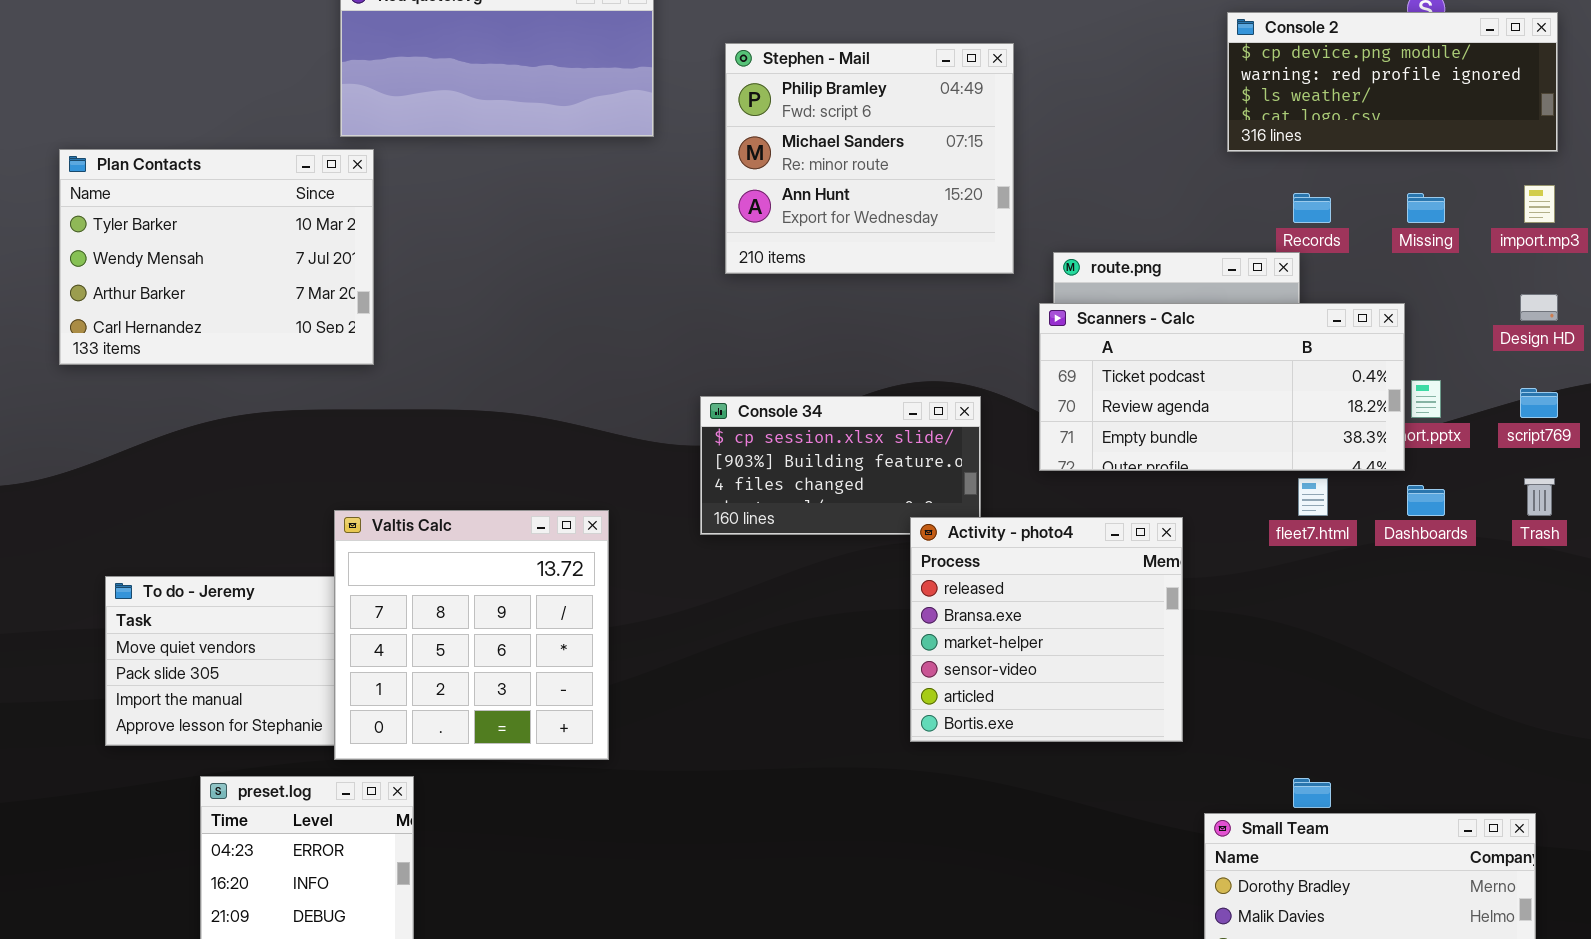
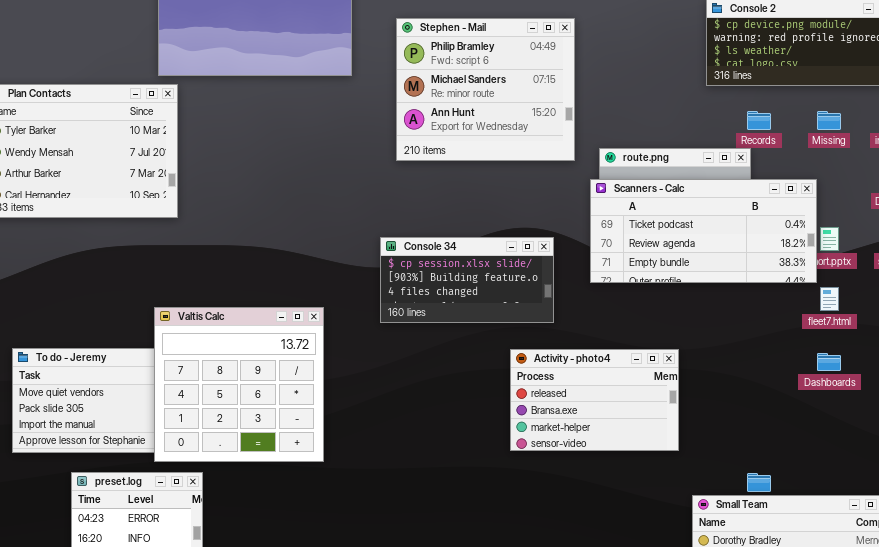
fleet7.html: [1298,478,1328,516] -> [820,287,839,311], moved
Dashboards: [1407,485,1445,516] -> [817,353,841,371], moved
Activity - photo4: [910,517,1183,742] -> [510,349,679,451], resized

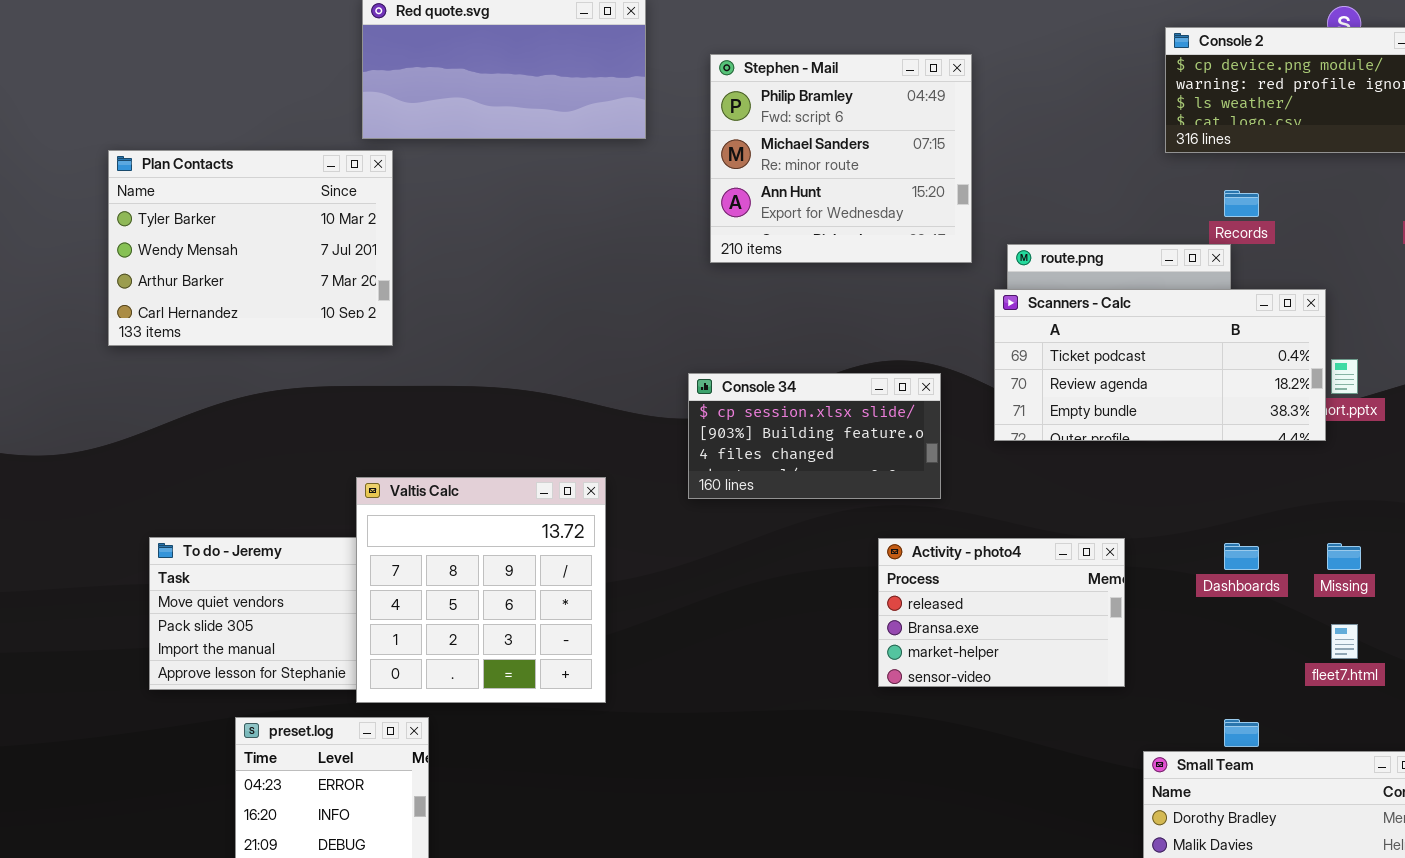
Missing: [817,111,841,130] -> [1327,543,1361,570], moved
fleet7.html: [820,287,839,311] -> [1331,624,1358,659], moved
Dashboards: [817,353,841,371] -> [1224,543,1259,570], moved

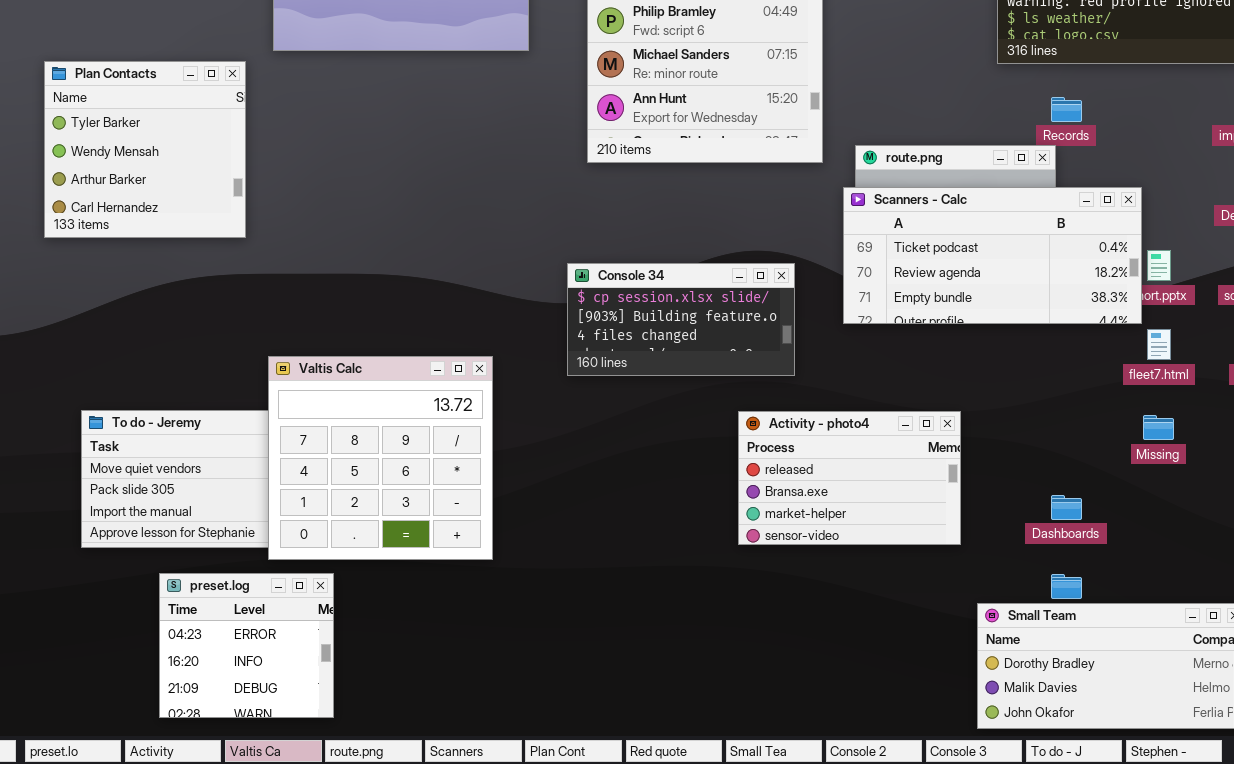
Plan Contacts: [108,150,393,346] -> [44,61,246,238], resized
Dashboards: [1224,543,1259,570] -> [1051,495,1082,520], moved
fleet7.html: [1331,624,1358,659] -> [1147,329,1171,360], moved

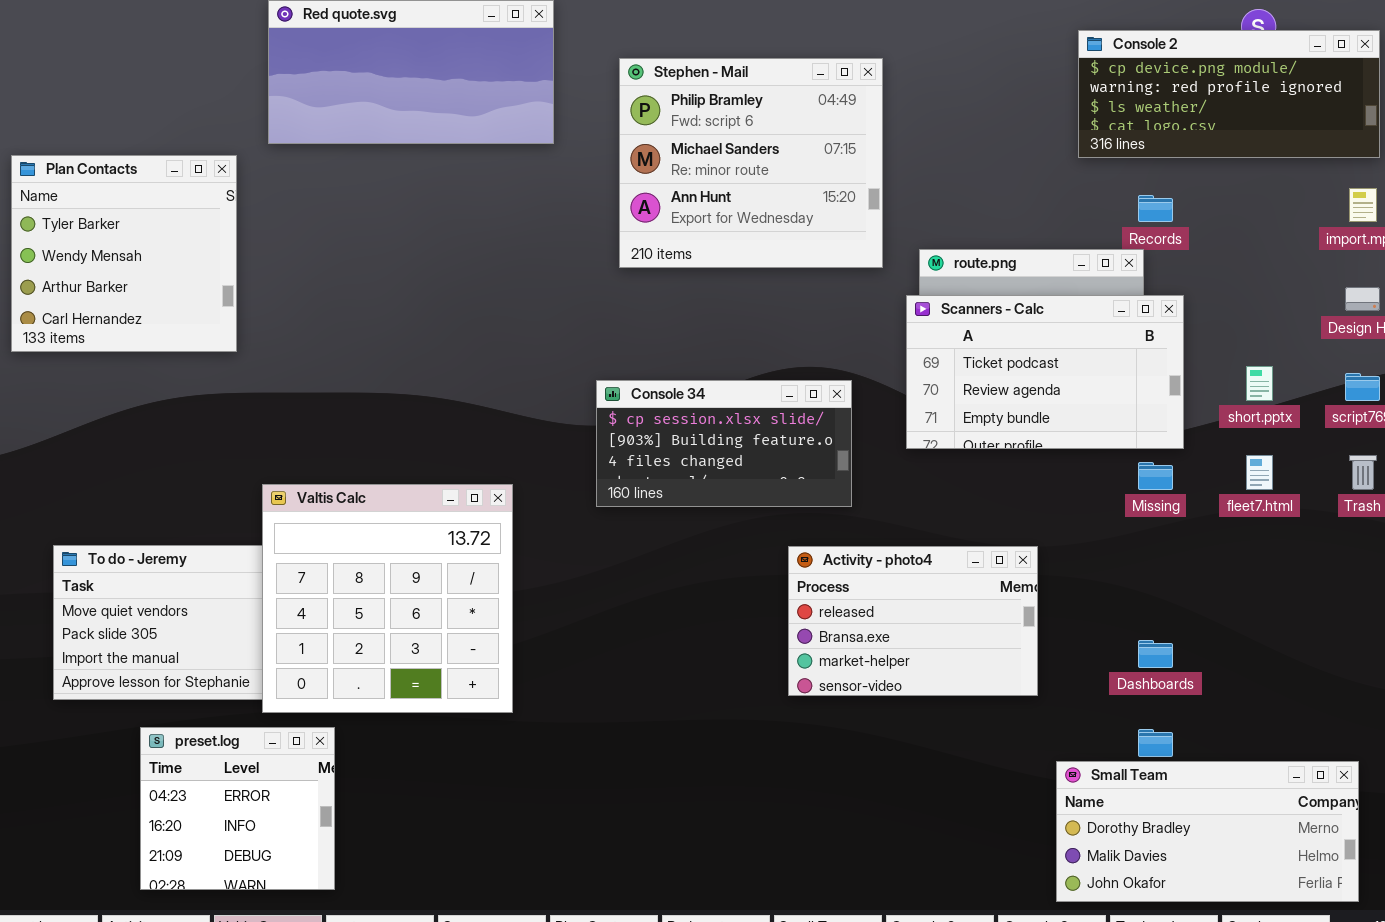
Scanners - Calc: [843,187,1142,324] -> [906,295,1184,449], resized
Missing: [1143,415,1174,440] -> [1138,462,1173,490], moved

